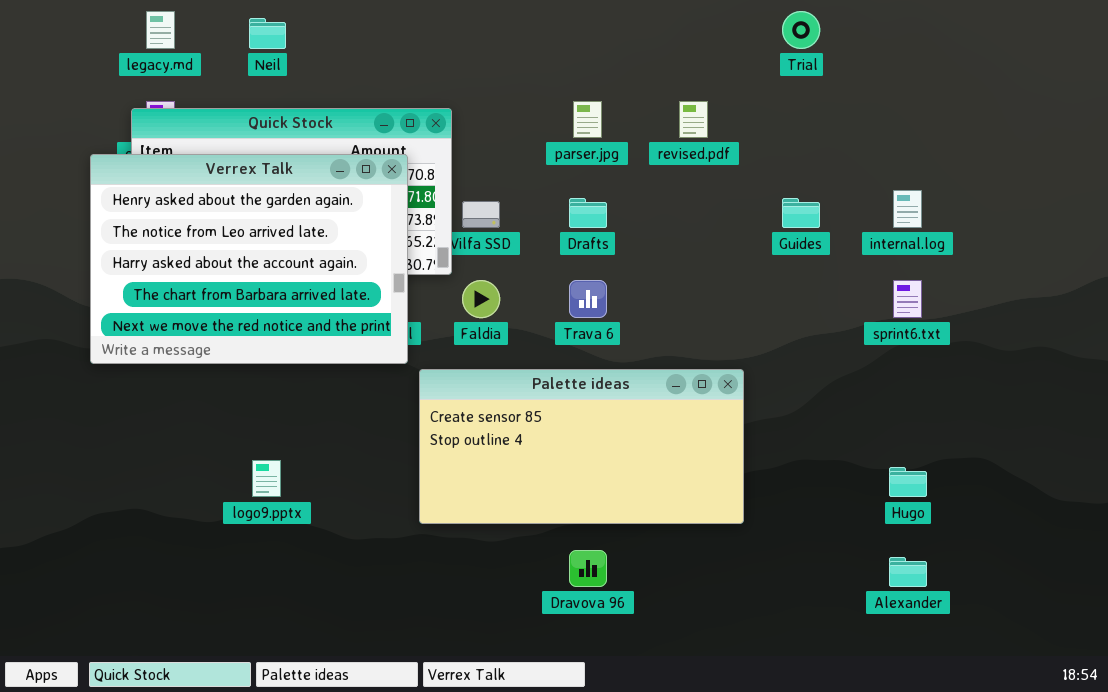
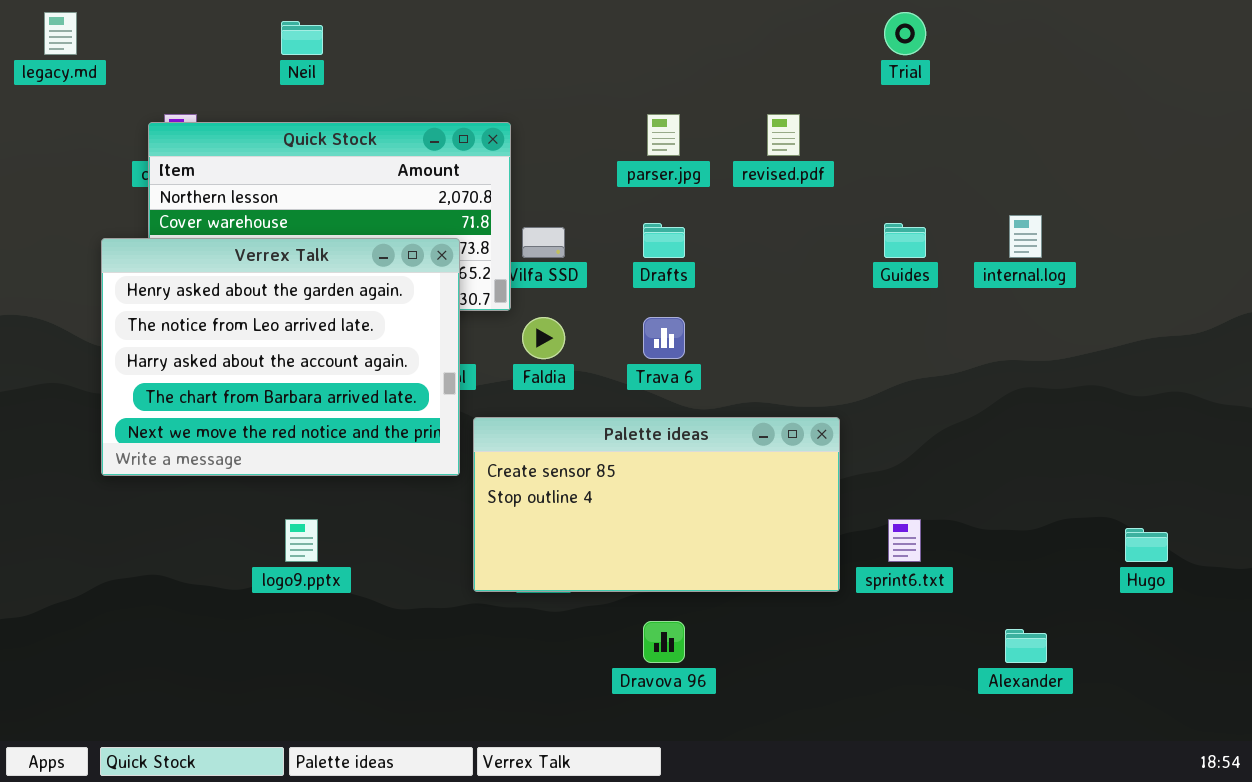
legacy.md: [146,11,175,49] -> [44,12,77,55], moved
Verrex Talk: [90,154,408,364] -> [101,238,460,476], moved
sprint6.txt: [893,280,922,318] -> [888,519,921,562], moved
Hugo: [889,467,927,497] -> [1125,528,1168,562], moved

